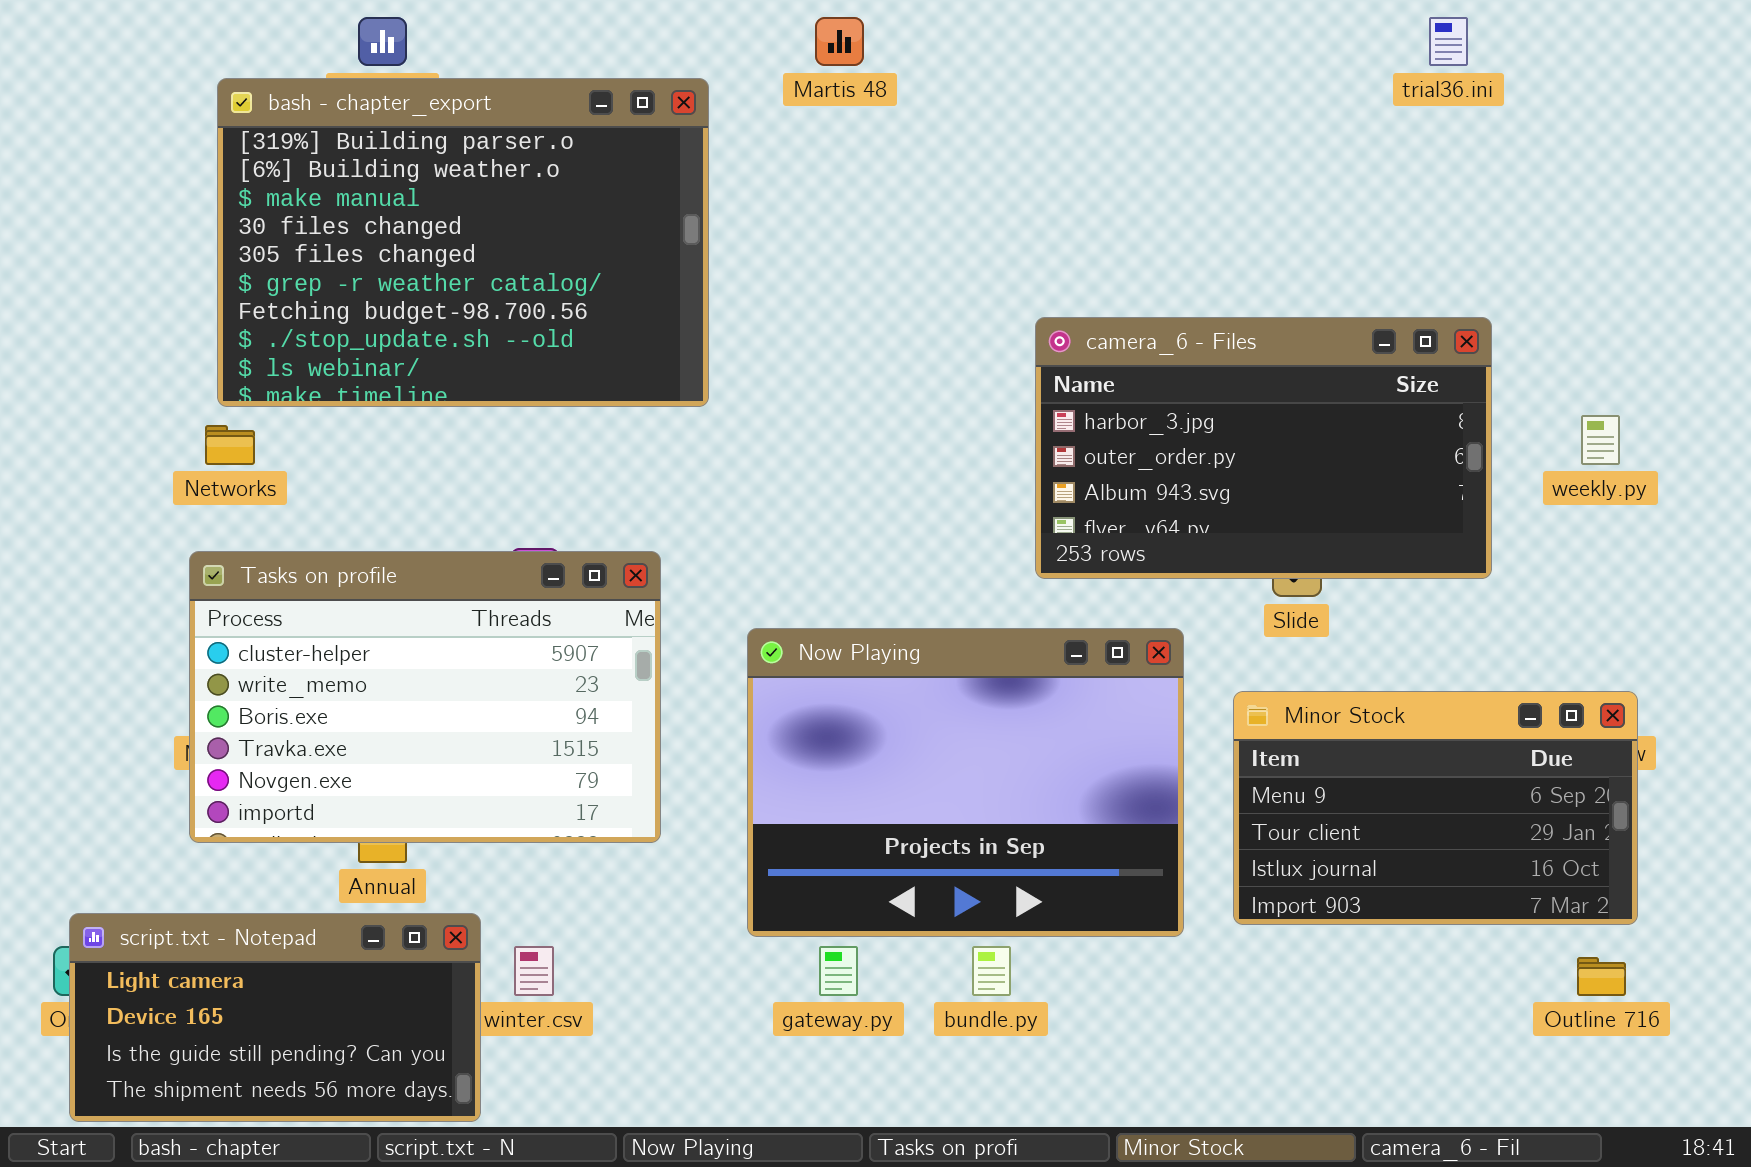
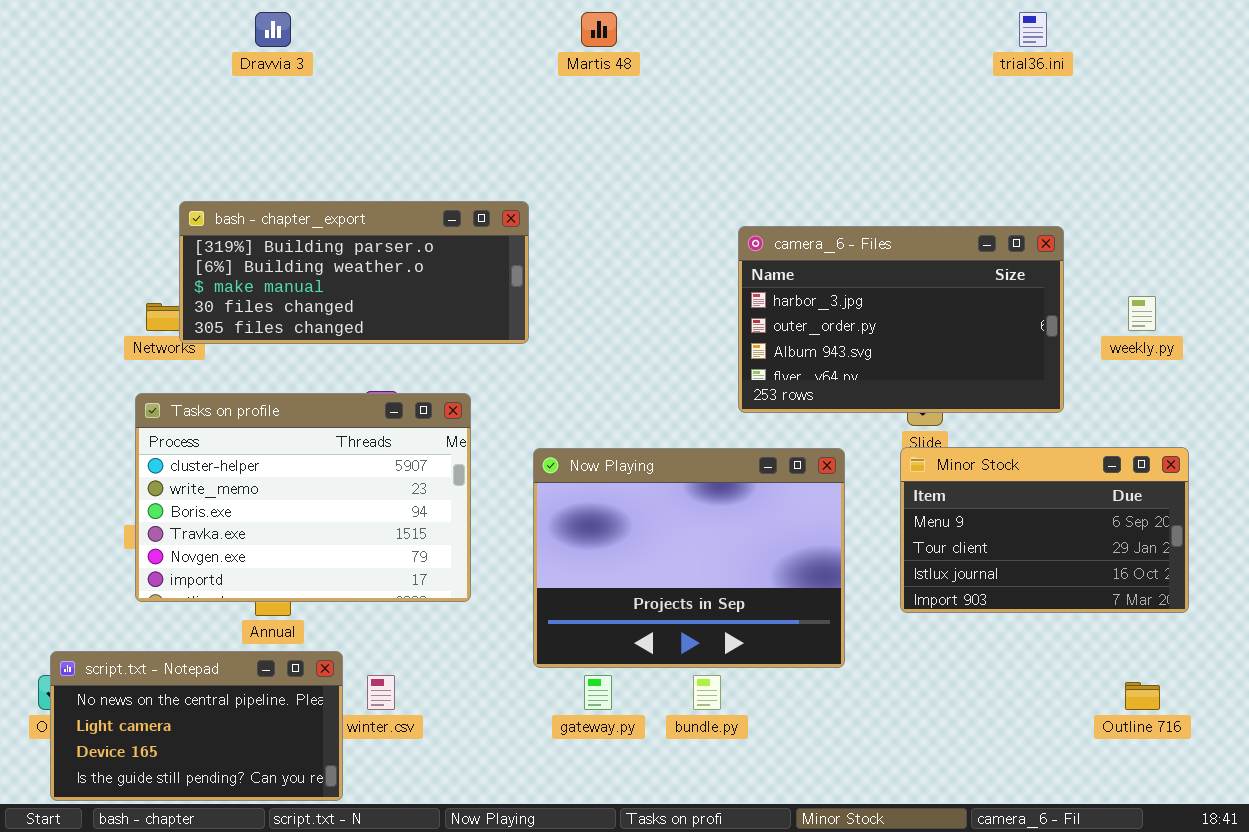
bash - chapter_export: [217,78,709,407] -> [179,201,529,344], moved, resized
Minor Stock: [1233,691,1638,925] -> [900,447,1189,613], moved
script.txt - Notepad: [69,913,481,1122] -> [50,651,343,801], scrolled up 1 row

